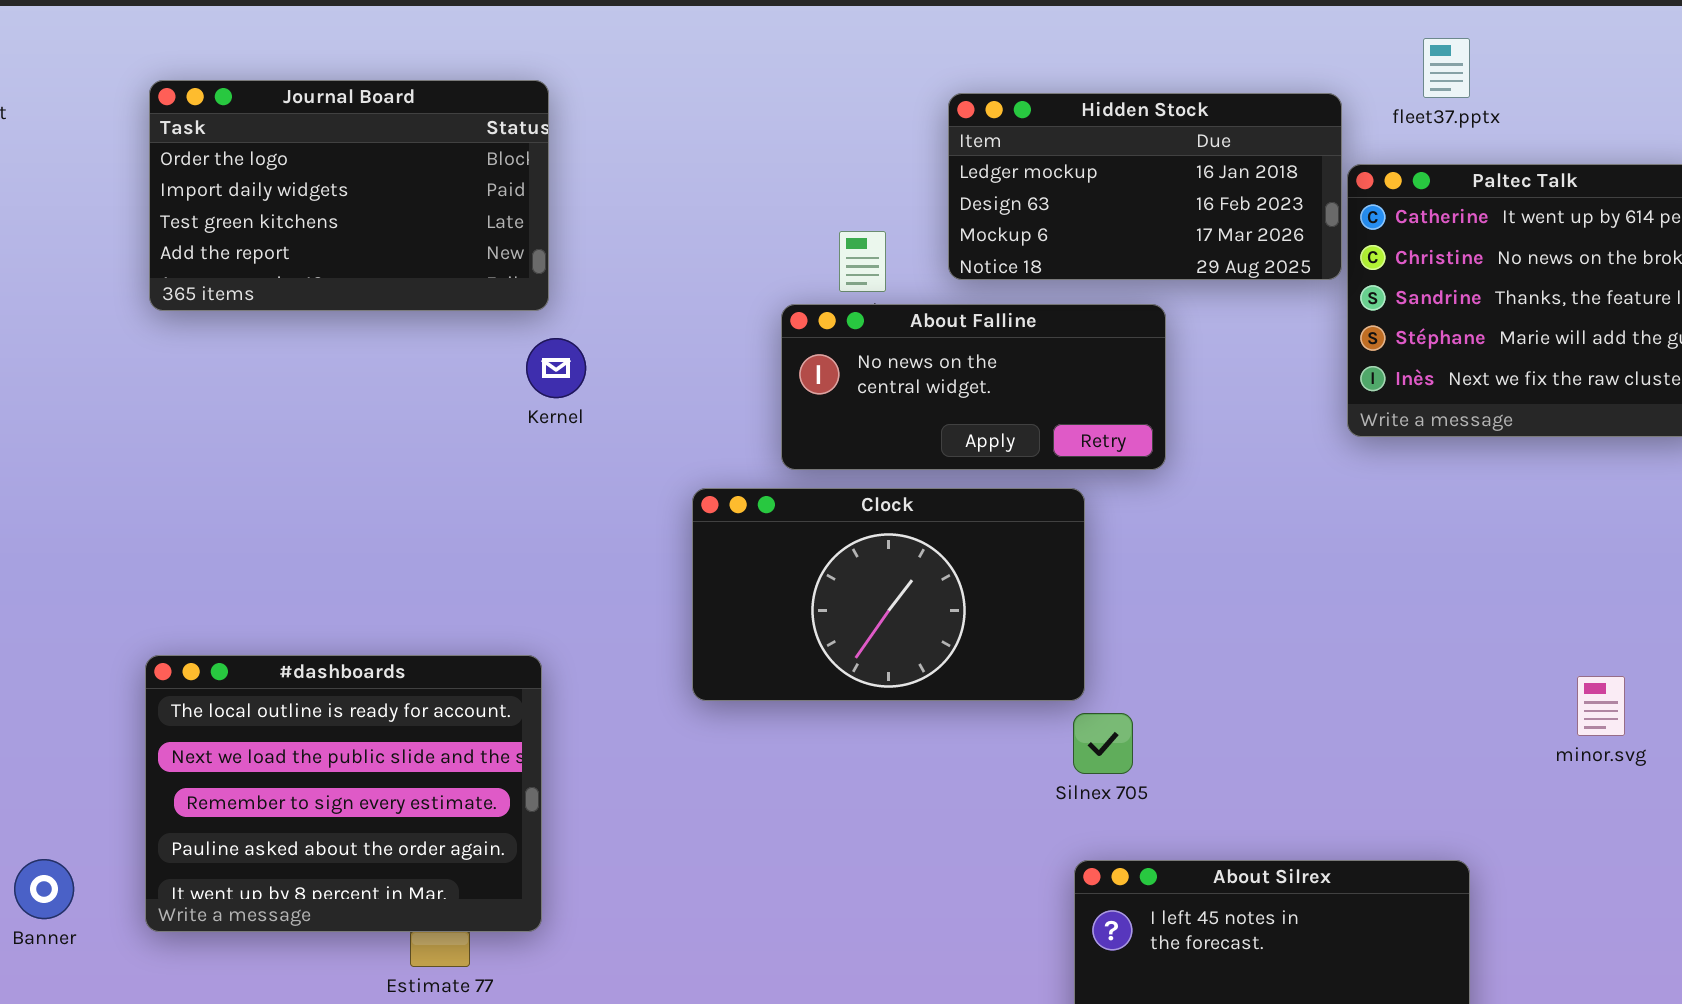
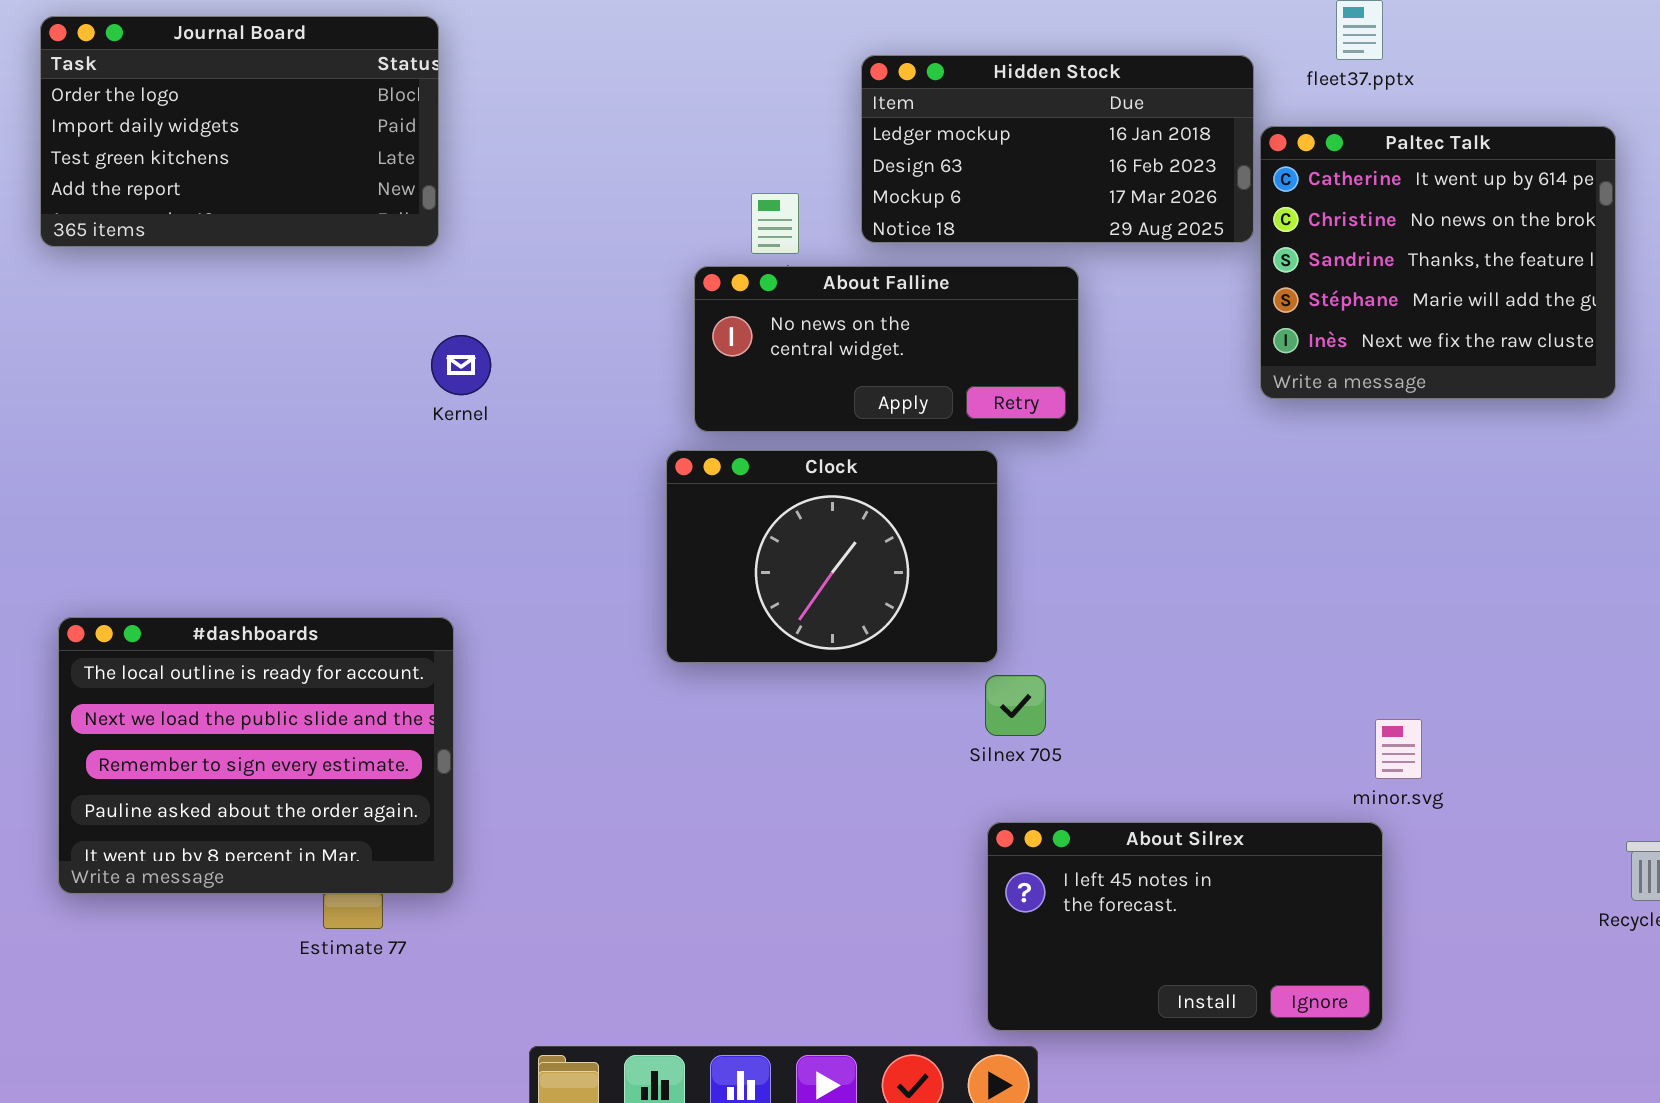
Journal Board: [149,80,549,311] -> [40,16,439,247], moved
Kernel: [526,338,586,398] -> [431,335,491,395], moved
Clock: [692,488,1085,701] -> [666,450,998,663], resized
minor.svg: [1577,676,1625,736] -> [1375,719,1422,779], moved

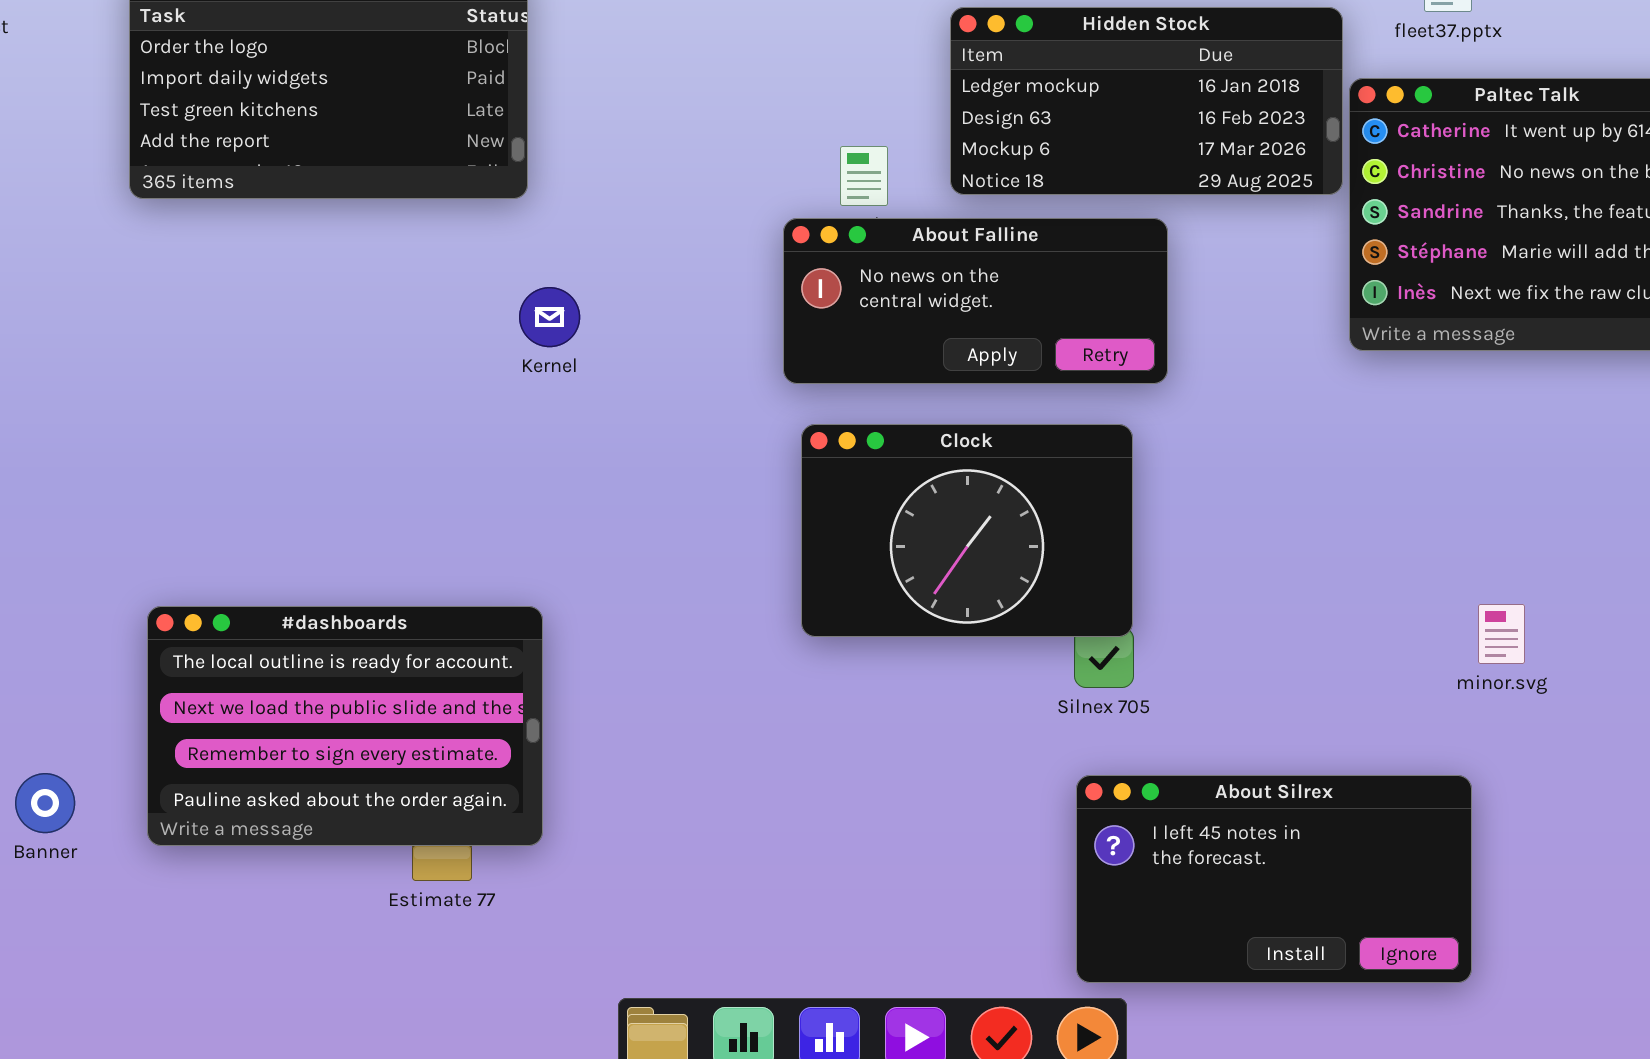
Clock: [666,450,998,663] -> [801,424,1133,637], moved
#dashboards: [58,617,454,894] -> [147,606,543,846], resized
minor.svg: [1375,719,1422,779] -> [1478,604,1525,664], moved

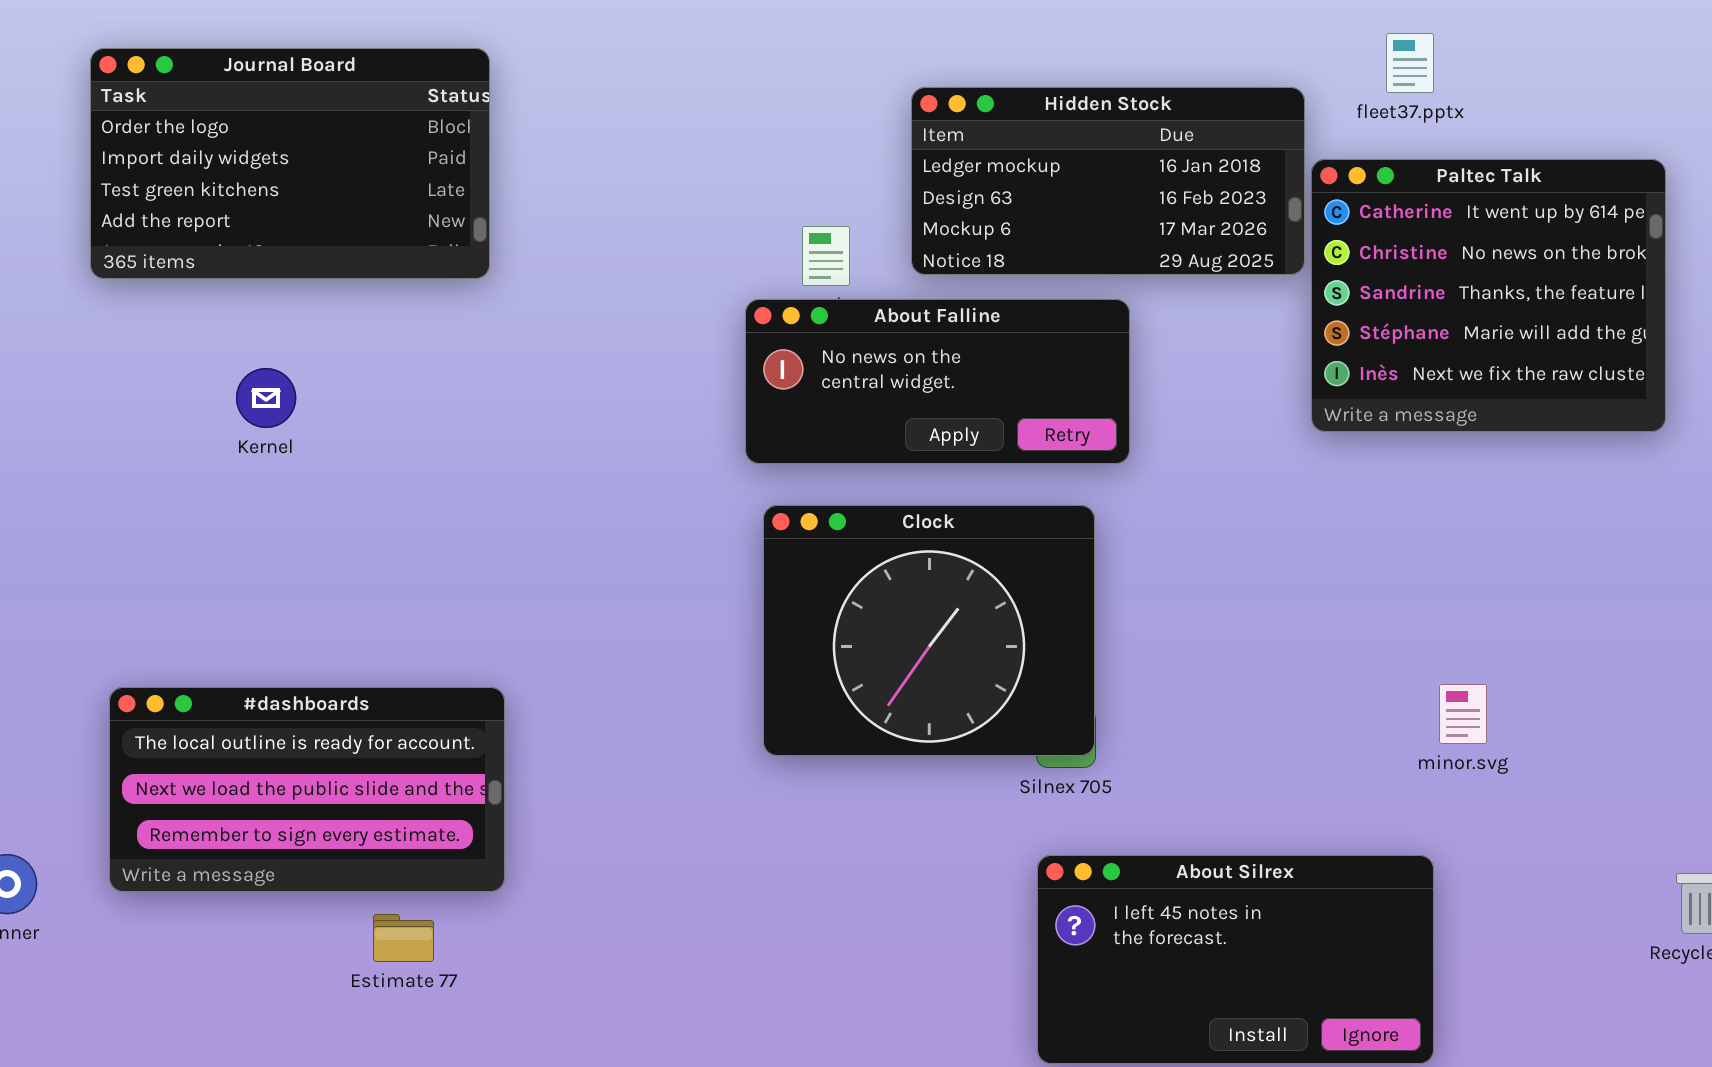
Kernel: [519,287,580,347] -> [236,368,296,428], moved
Clock: [801,424,1133,637] -> [763,505,1095,756], resized
#dashboards: [147,606,543,846] -> [109,687,505,892], resized

